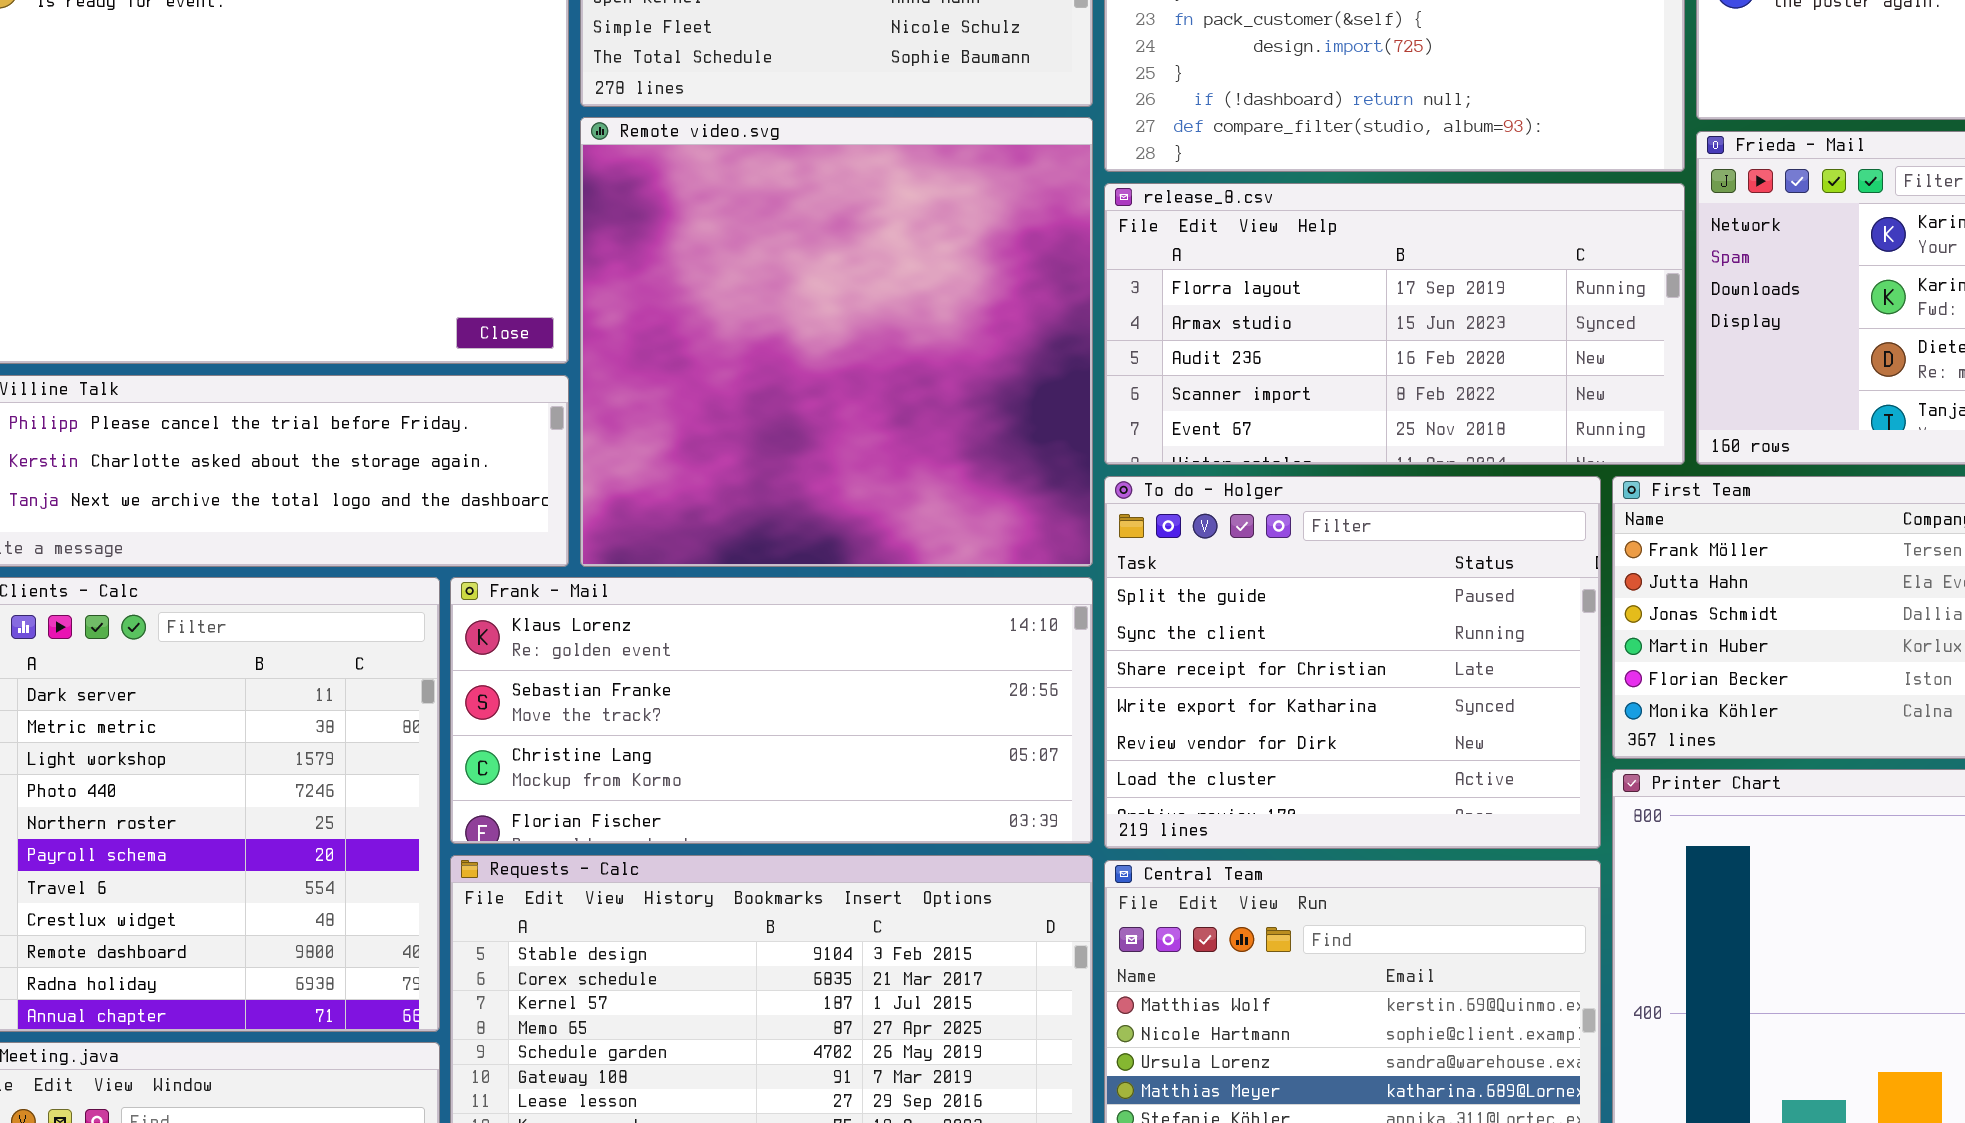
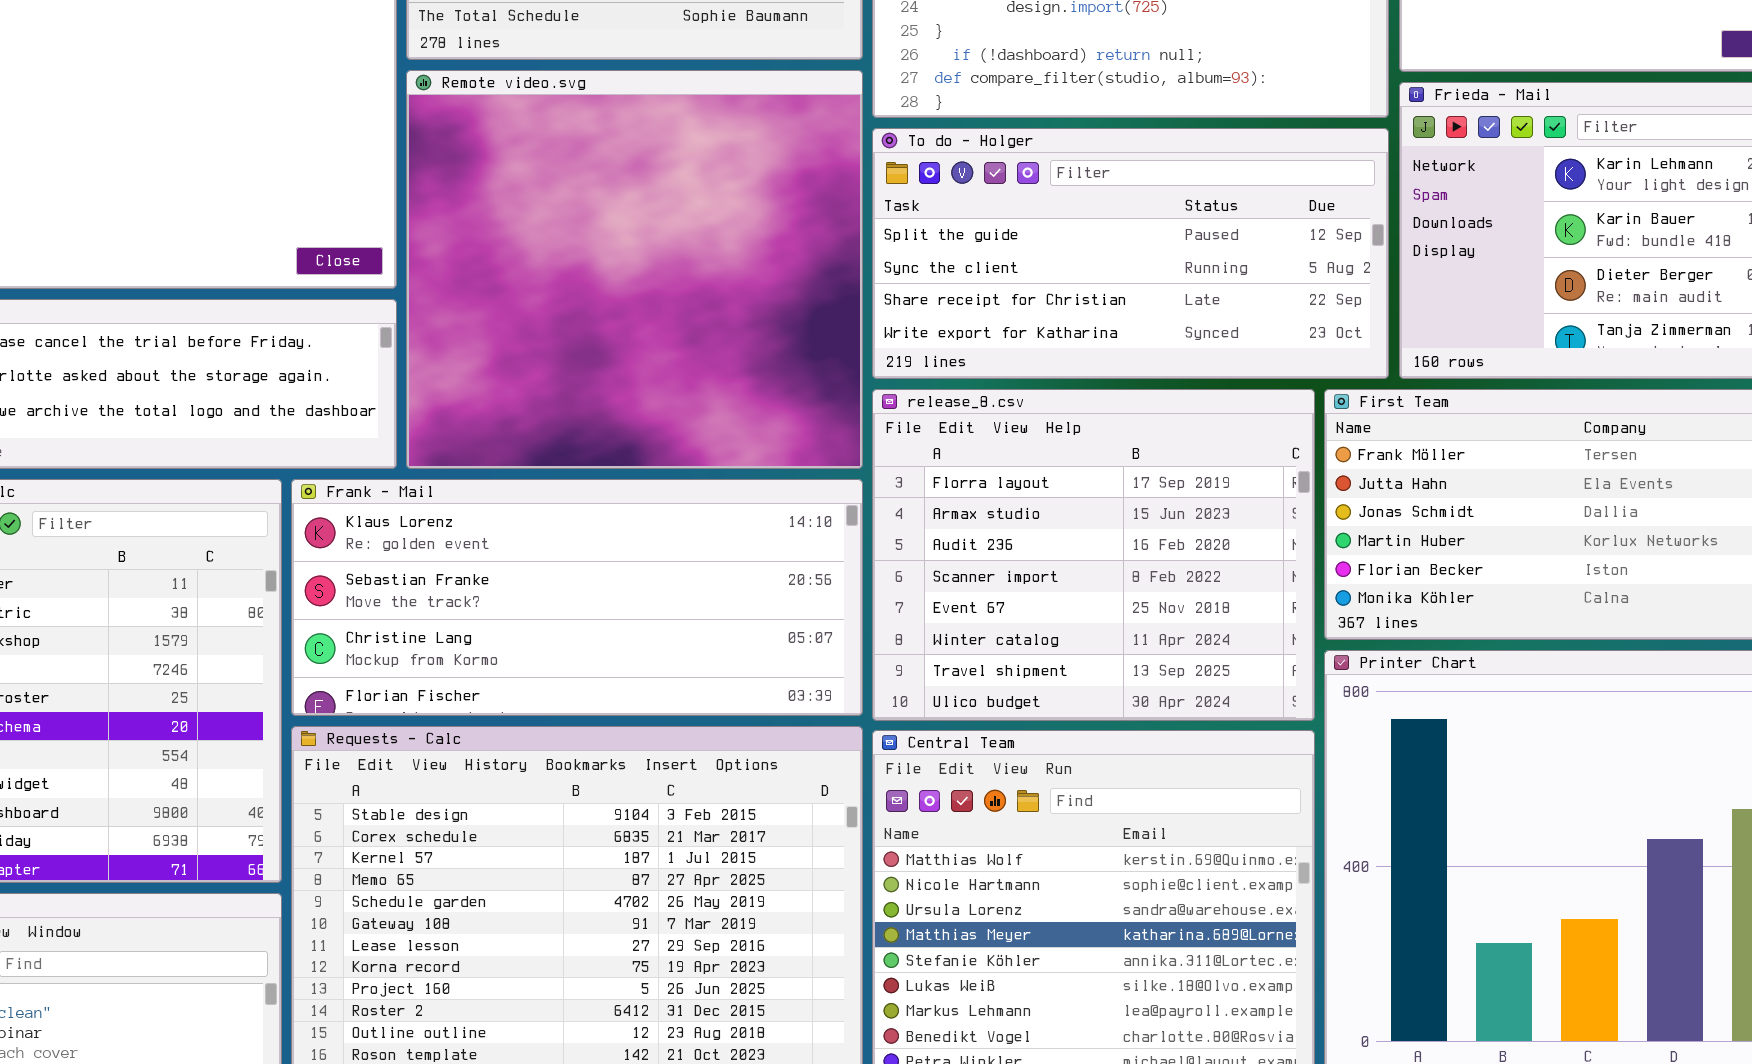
release_8.csv: [1104,183,1685,465] -> [872,389,1315,721], moved, resized
To do - Holger: [1104,476,1601,849] -> [872,128,1389,379], moved, resized

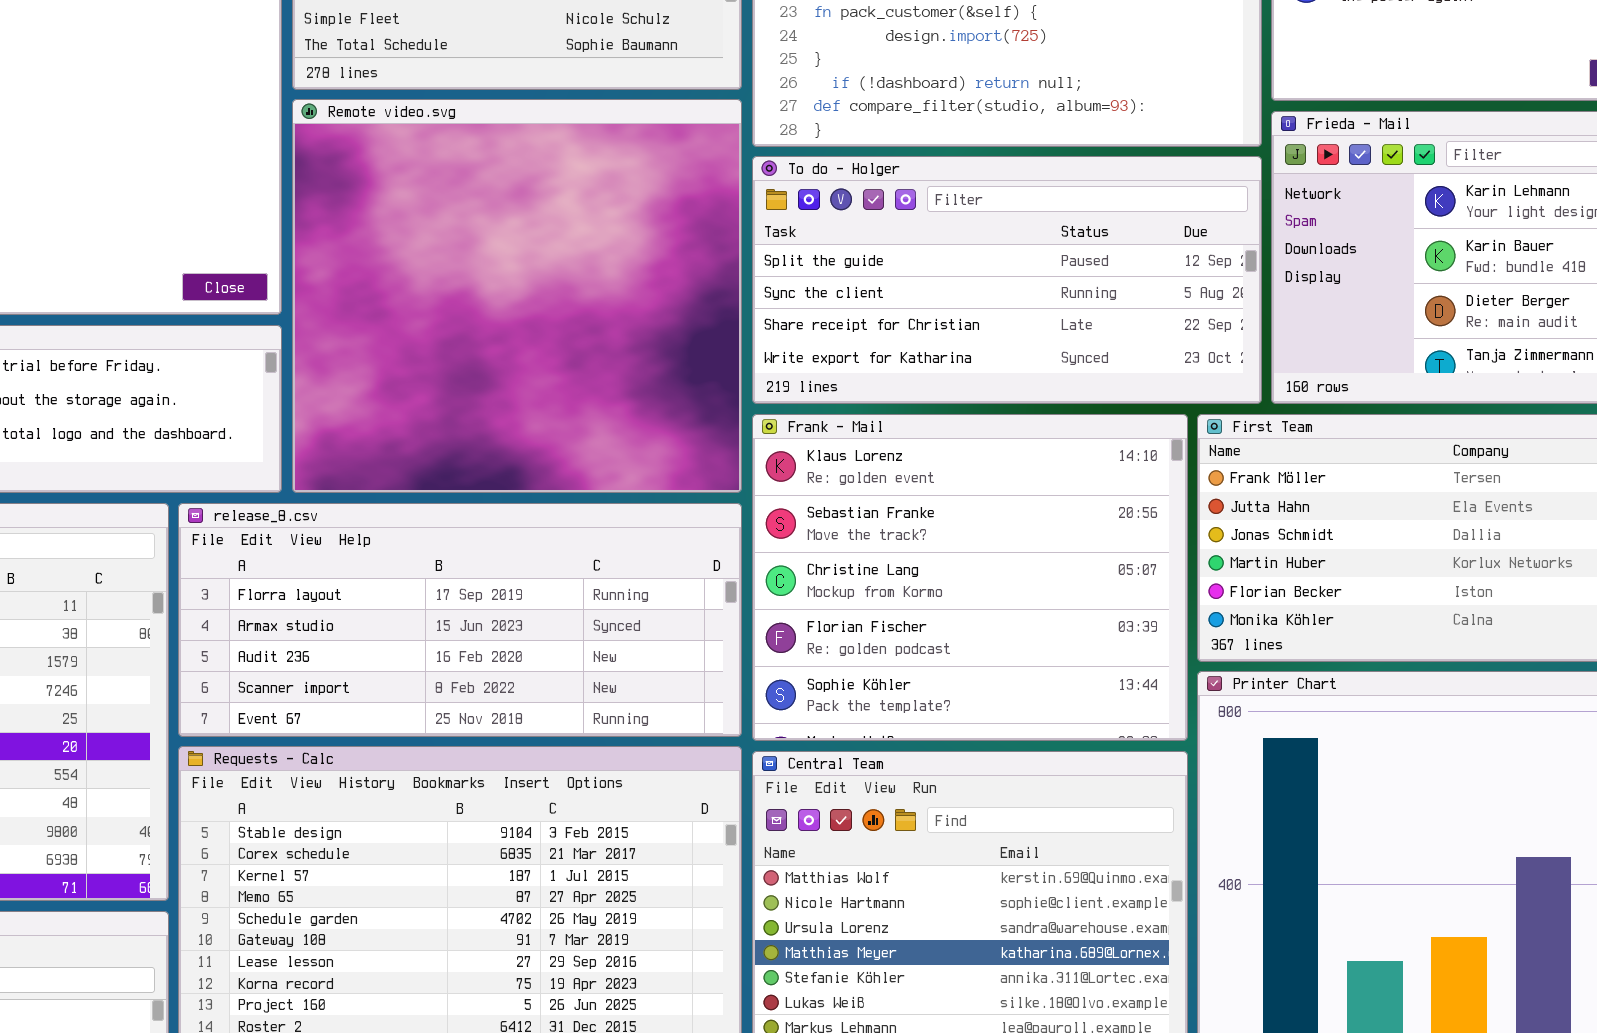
release_8.csv: [872,389,1315,721] -> [178,503,742,737], moved, resized
Frank - Mail: [291,479,863,716] -> [752,414,1188,741], moved, resized

